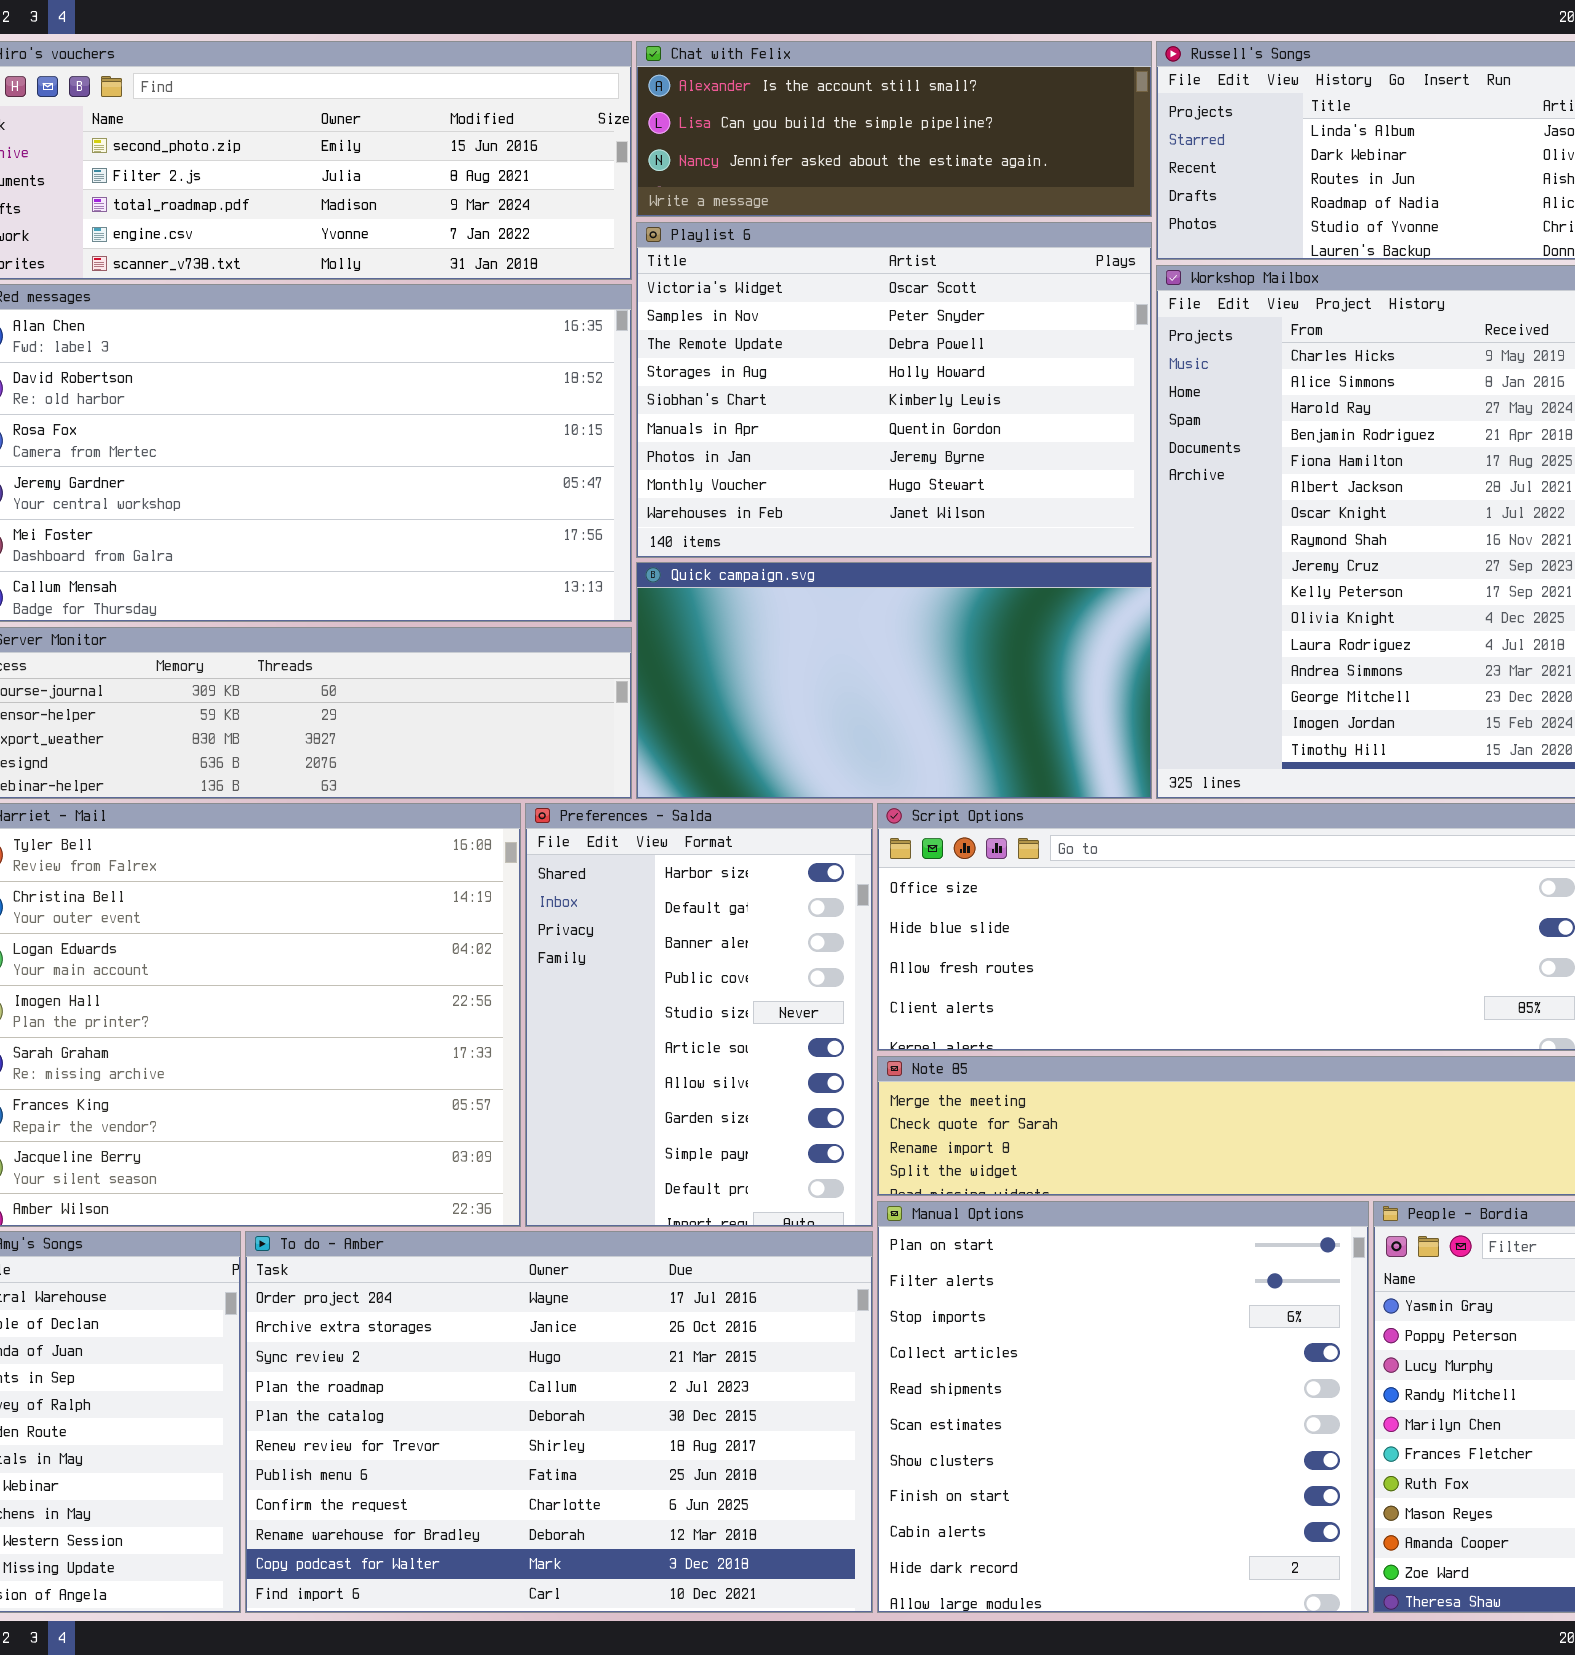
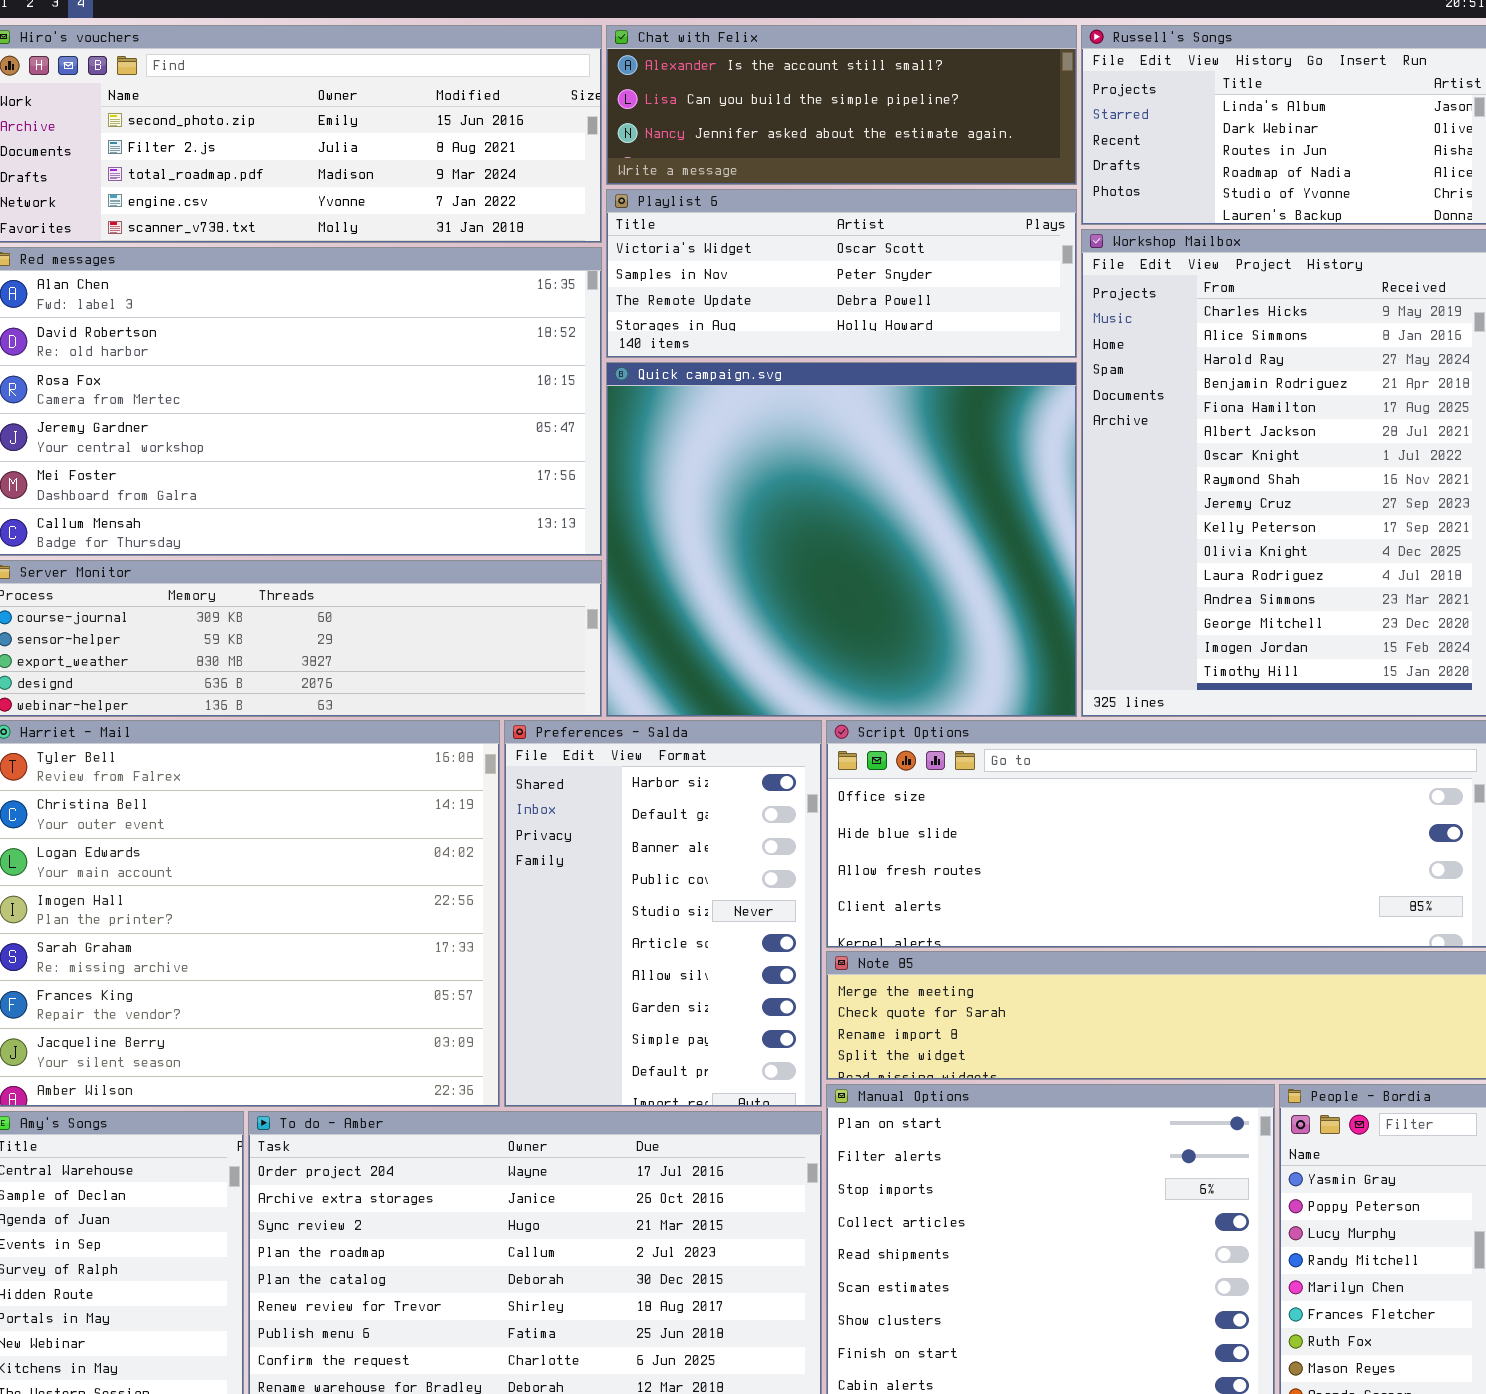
Playlist 6: [636,222,1152,558] -> [606,189,1077,358], resized
Quick campaign.svg: [636,562,1152,799] -> [606,362,1077,717], resized

